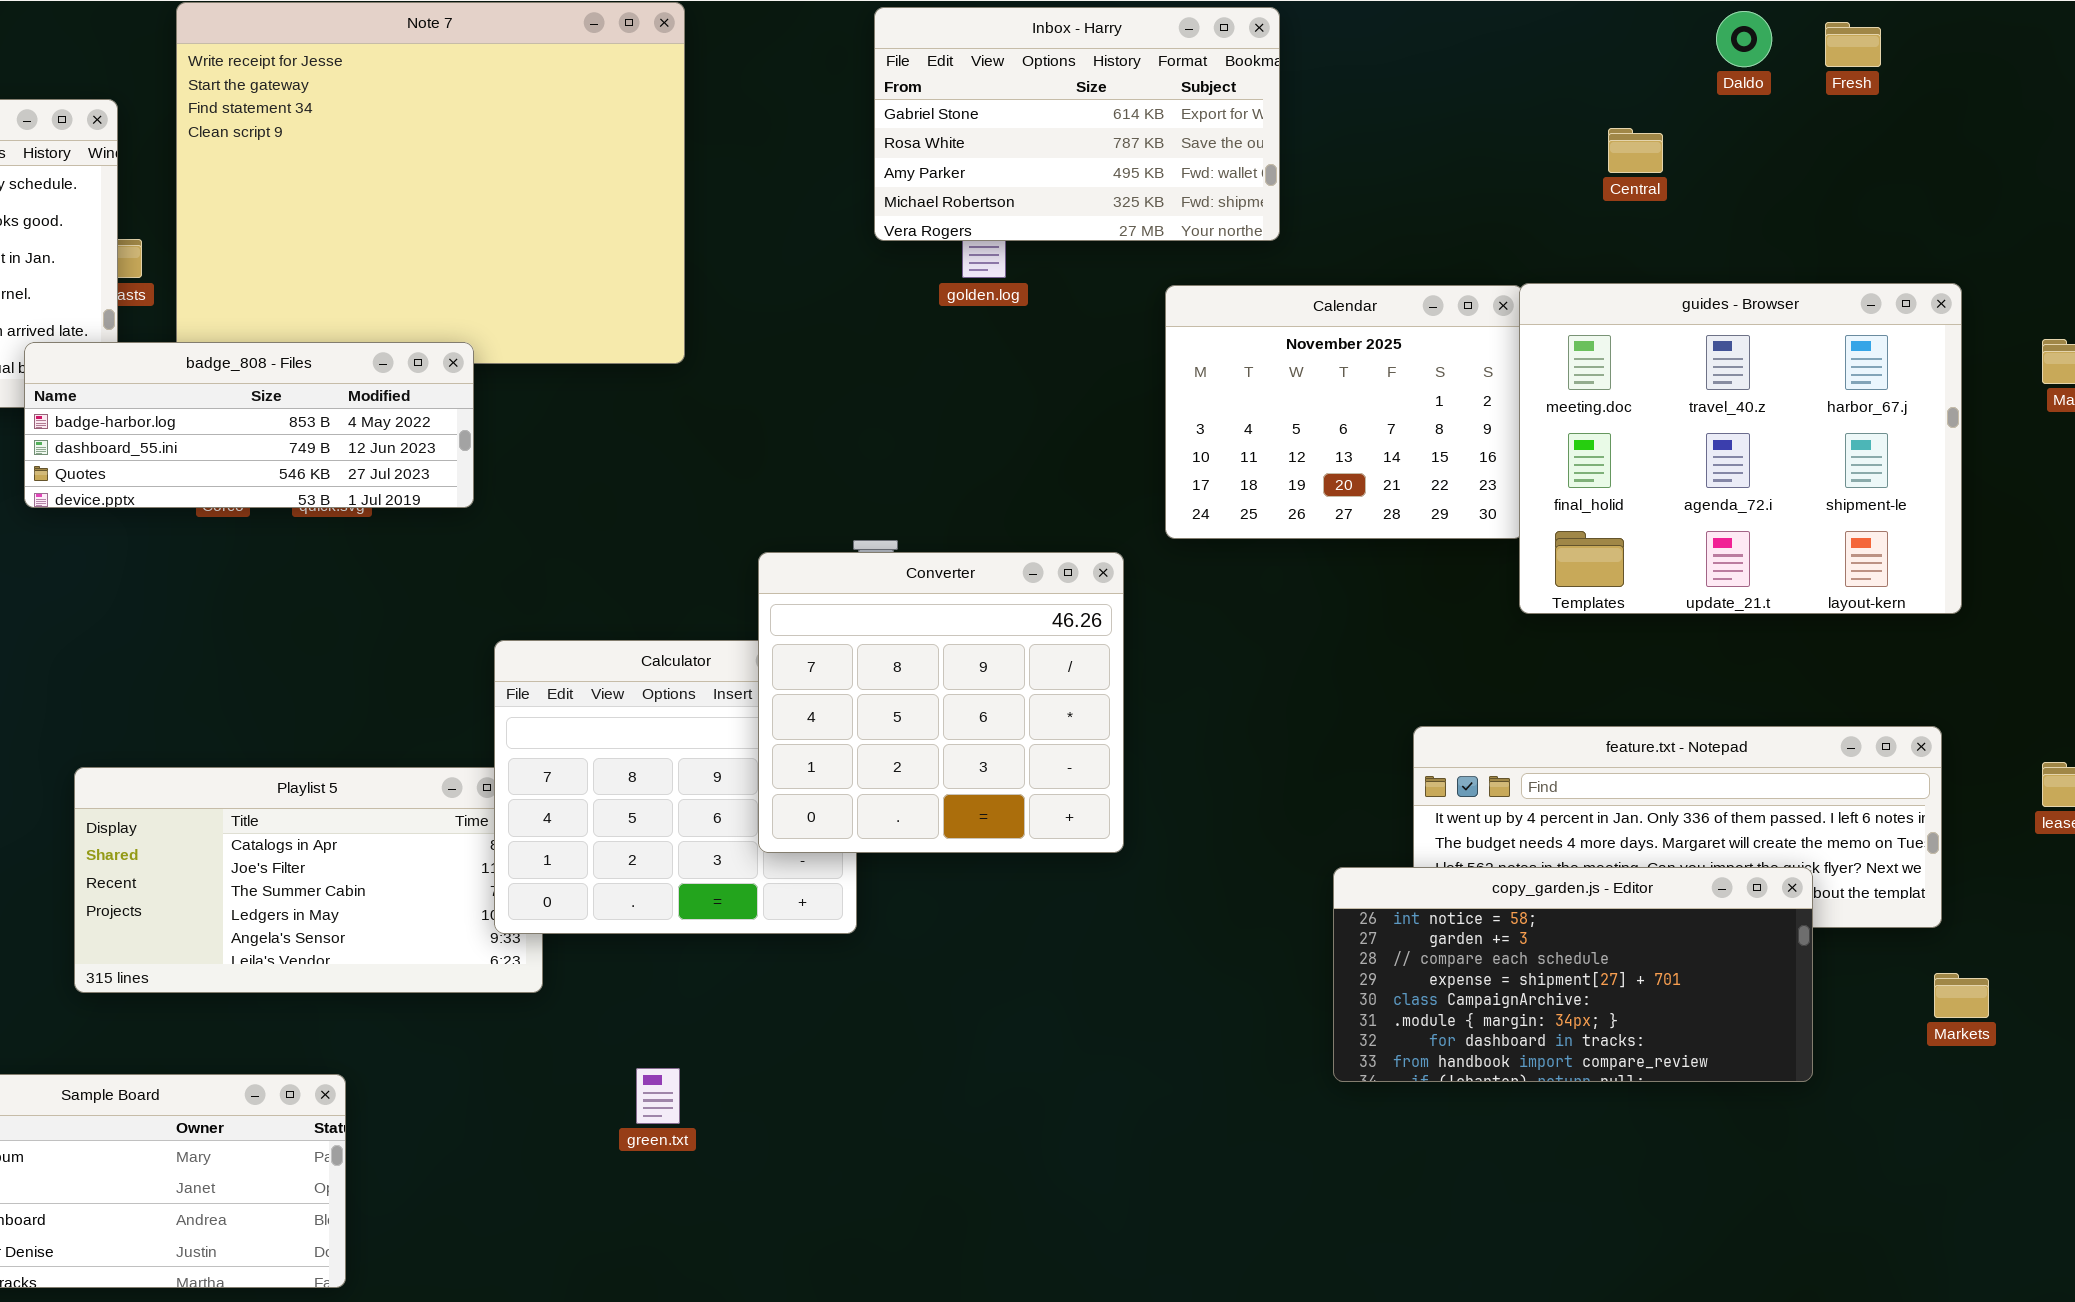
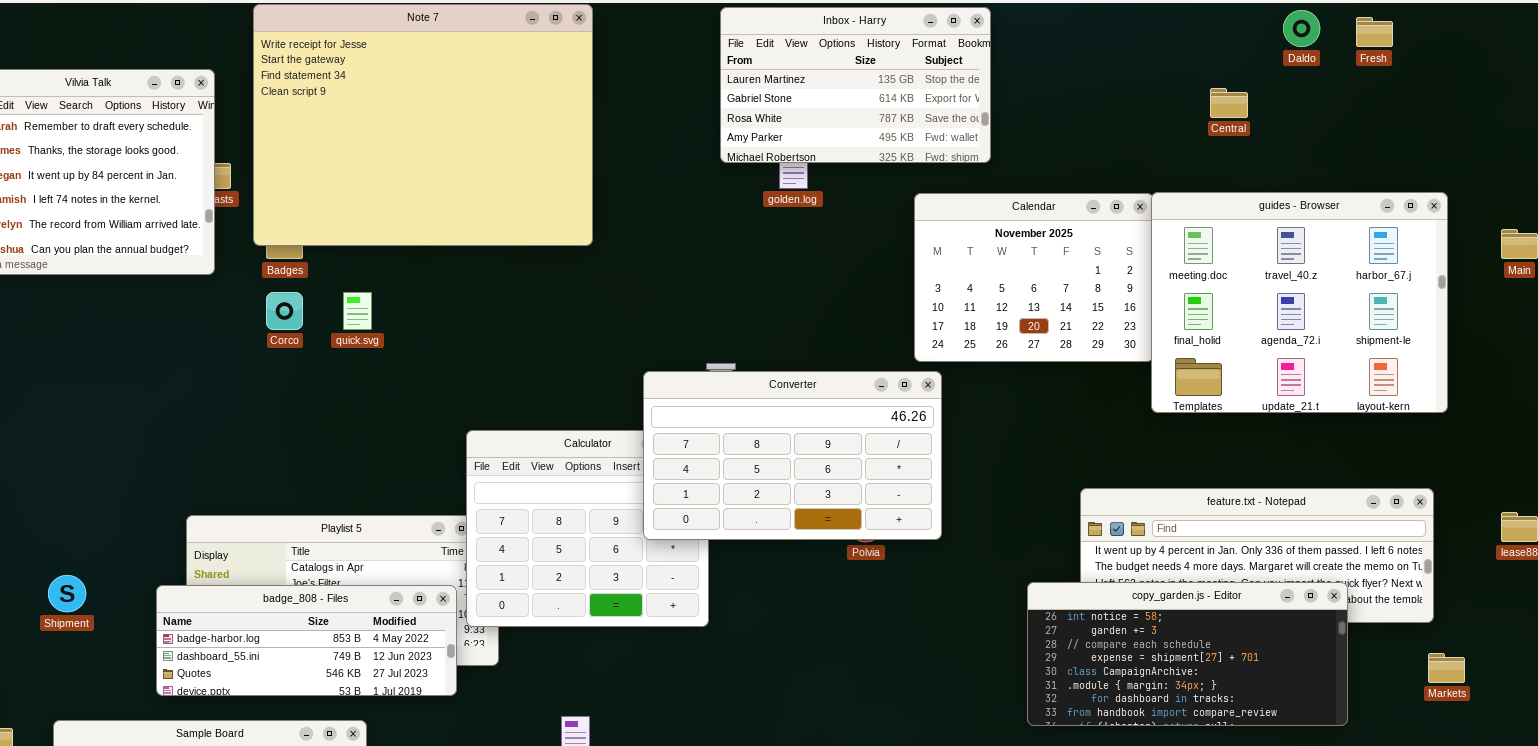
Inbox - Harry: [874,7,1280,241] -> [720,7,991,163], scrolled up 1 row
badge_808 - Files: [24,342,474,508] -> [156,585,457,696], moved
Converter: [758,552,1124,853] -> [643,371,942,540], resized

